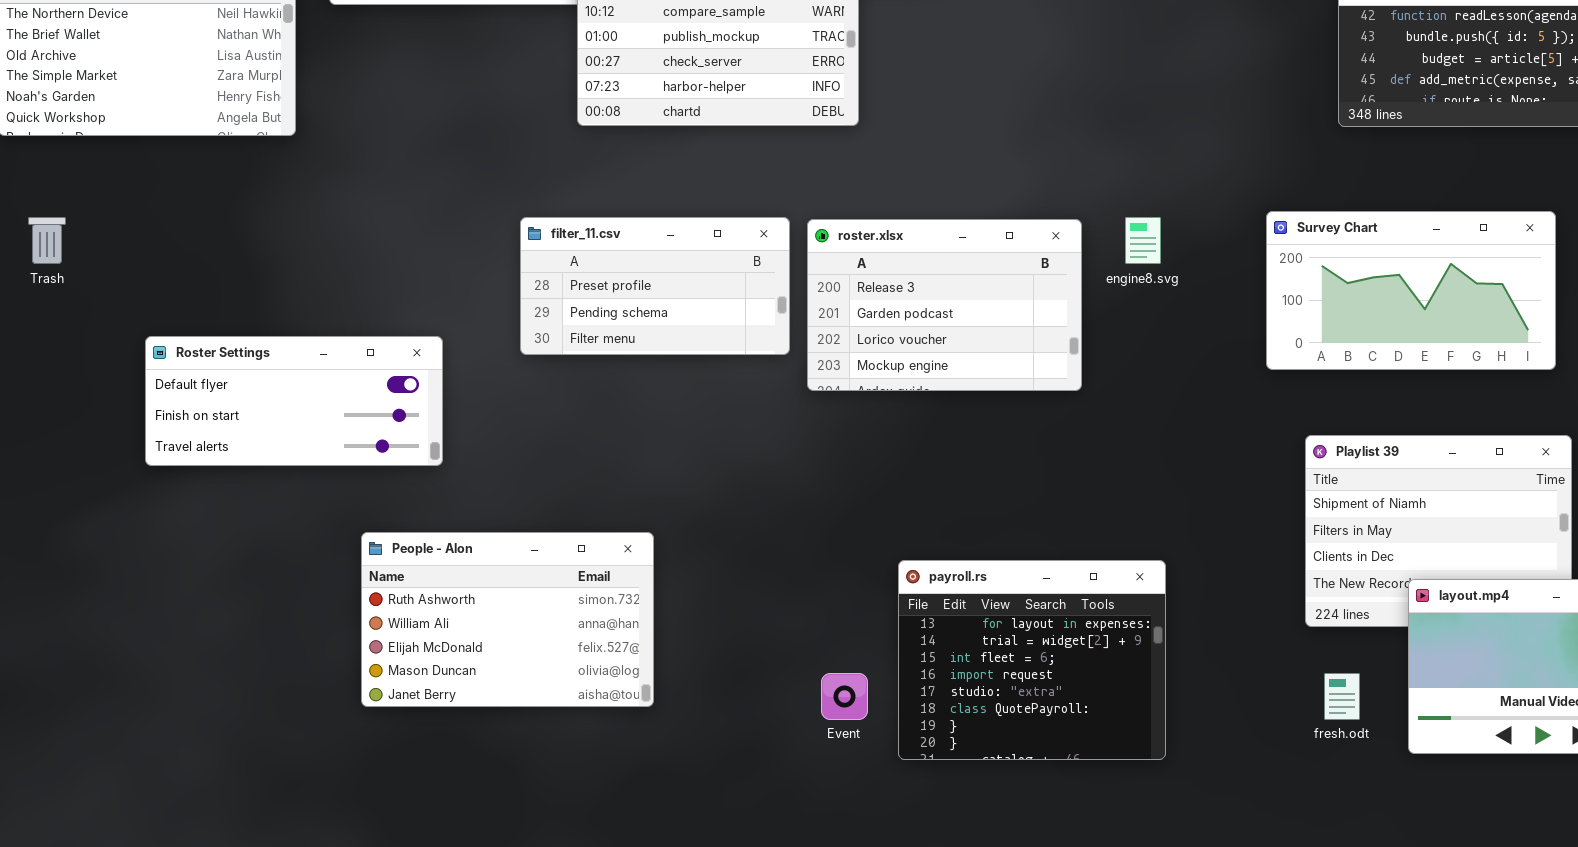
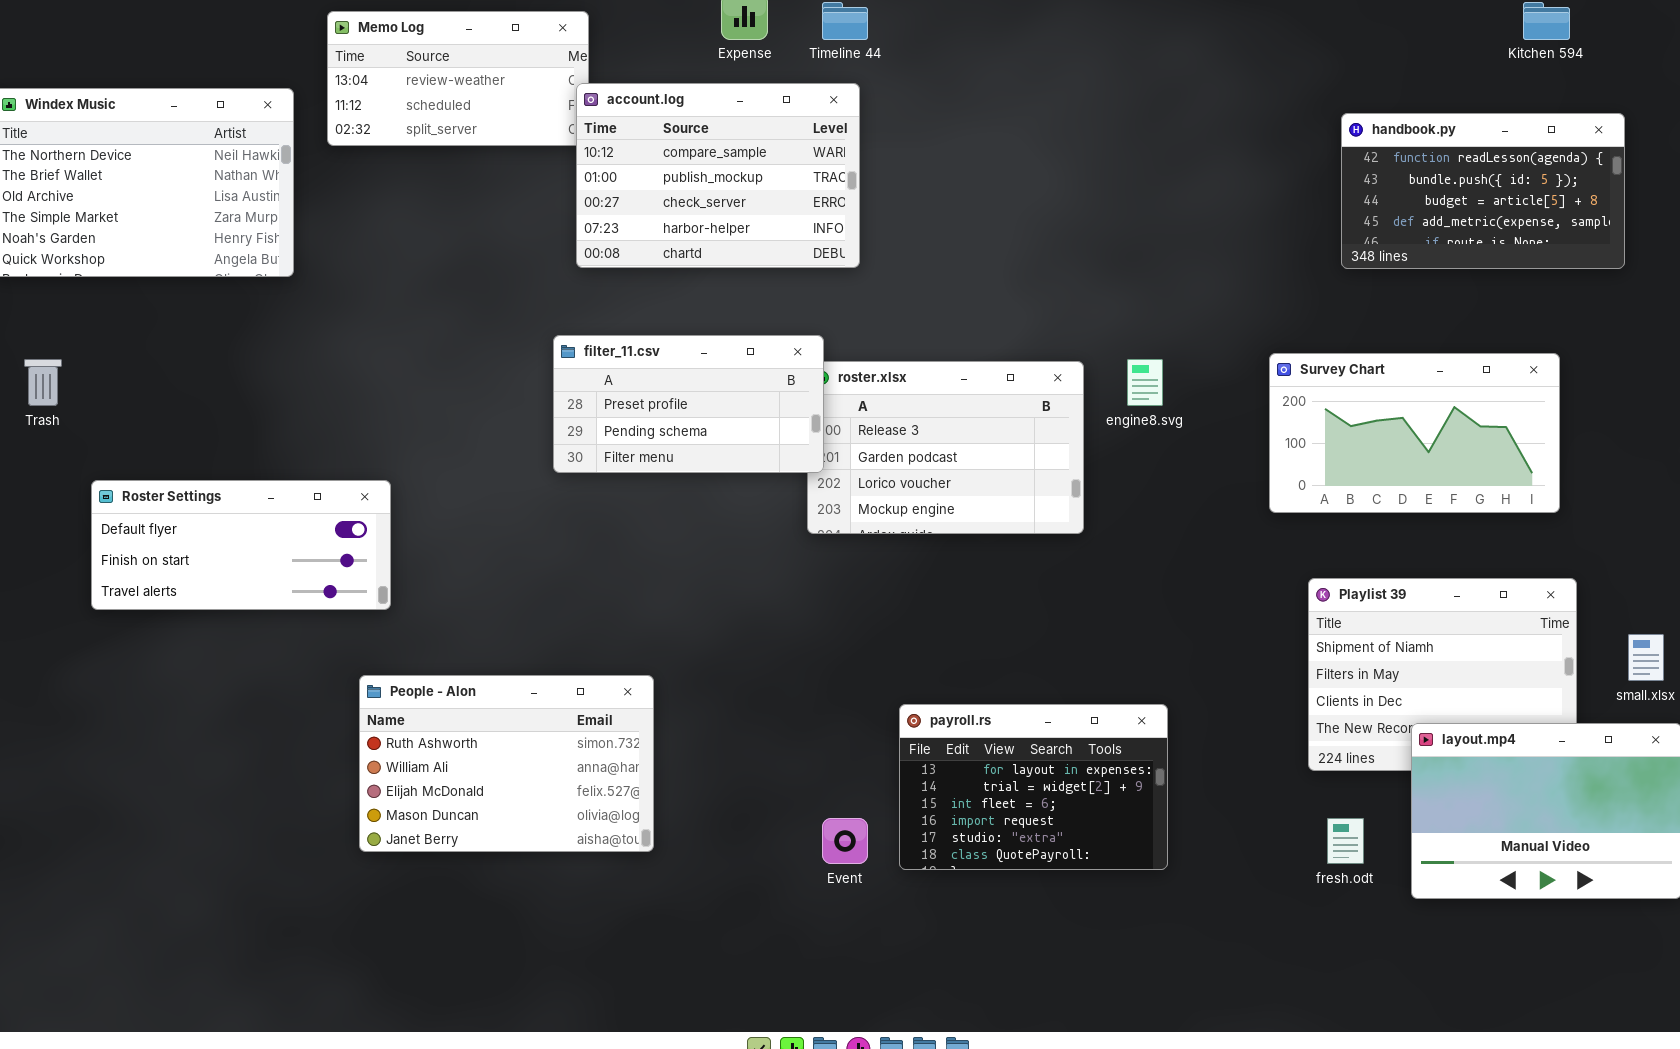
filter_11.csv: [520,217,790,355] -> [553,335,824,473], moved
Roster Settings: [145,336,443,466] -> [91,480,391,610], moved
payroll.rs: [898,560,1166,760] -> [899,704,1168,870], resized

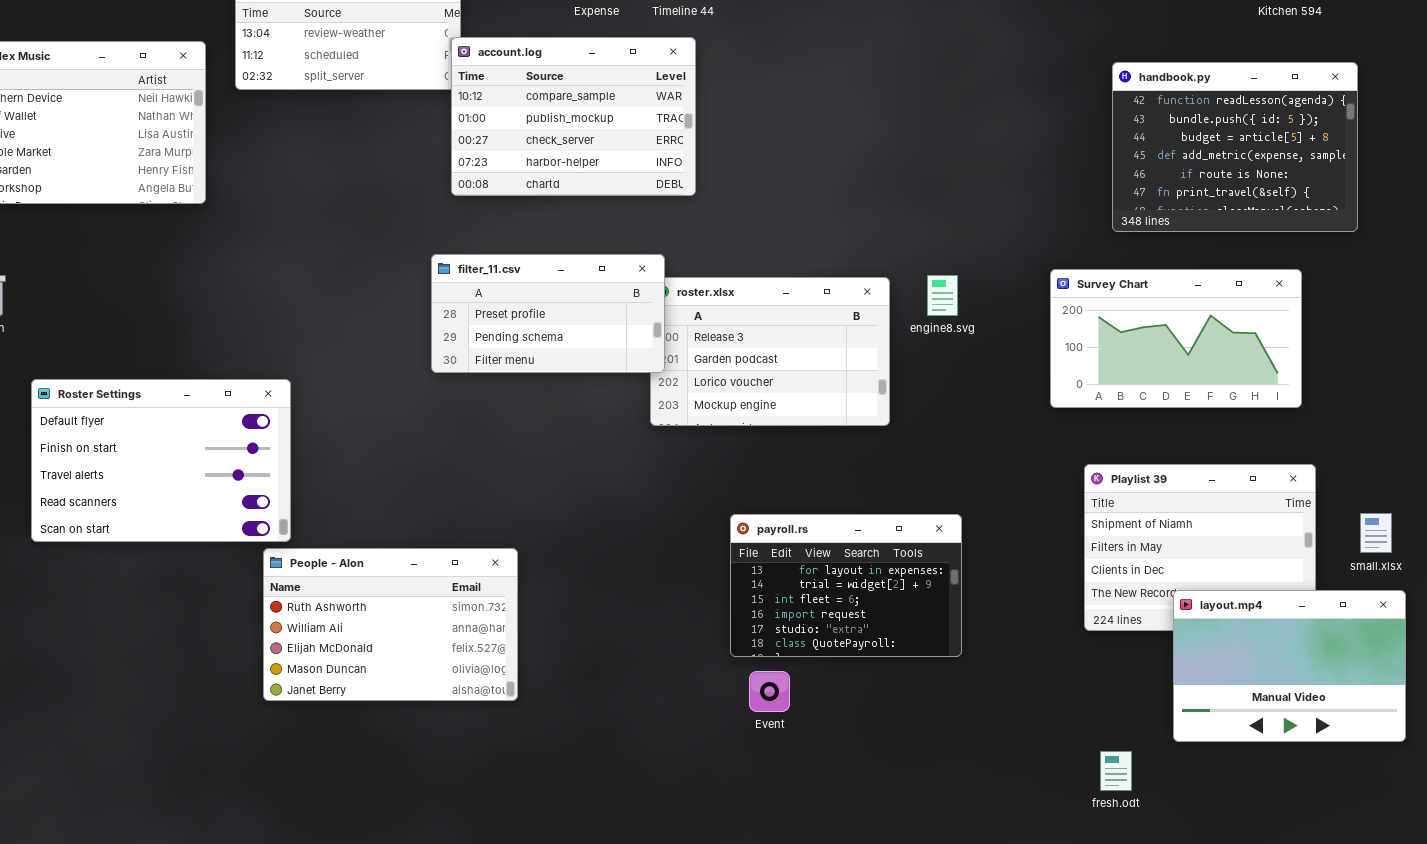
handbook.py: [1341,113,1625,269] -> [1112,62,1358,232], resized
Roster Settings: [91,480,391,610] -> [31,379,291,542], resized
payroll.rs: [899,704,1168,870] -> [730,514,962,657], moved
Event: [822,818,868,864] -> [749,671,790,712], moved
fresh.odt: [1327,818,1364,864] -> [1100,751,1132,791], moved

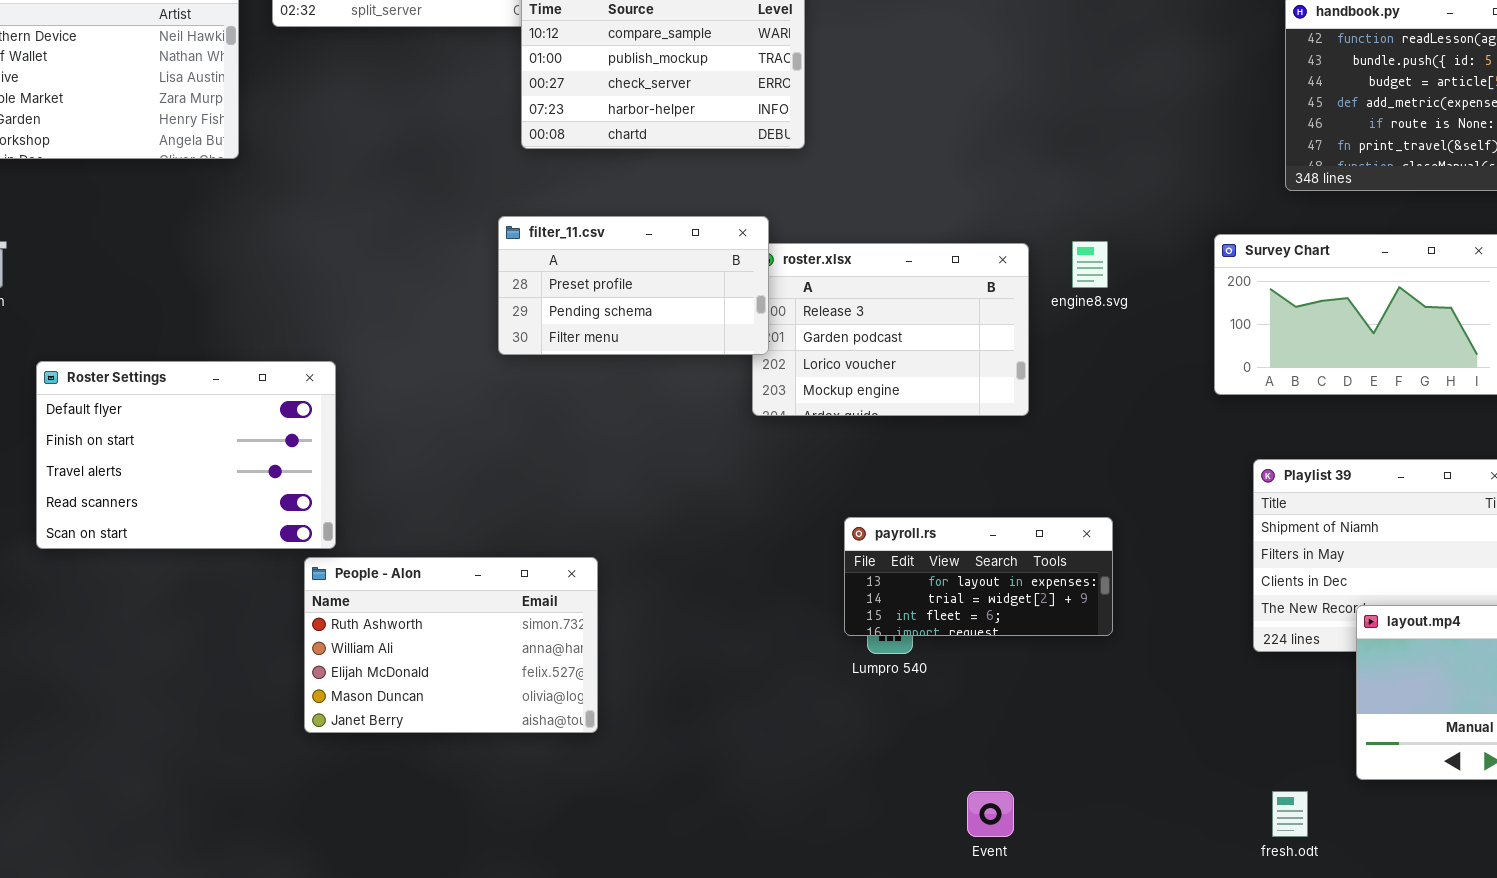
payroll.rs: [730,514,962,657] -> [844,517,1113,636], resized
Event: [749,671,790,712] -> [967,791,1014,837], moved

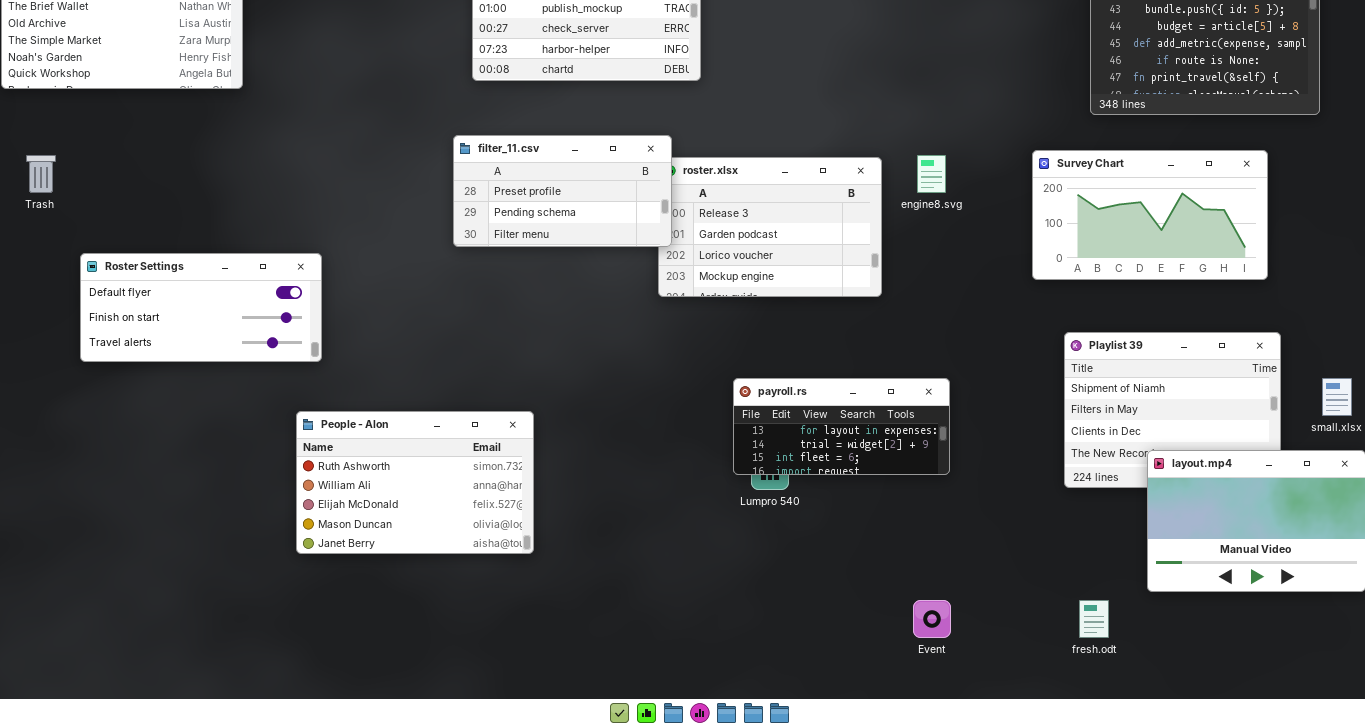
Roster Settings: [36,361,336,549] -> [80,253,322,362], resized
Event: [967,791,1014,837] -> [913,600,951,638], moved

